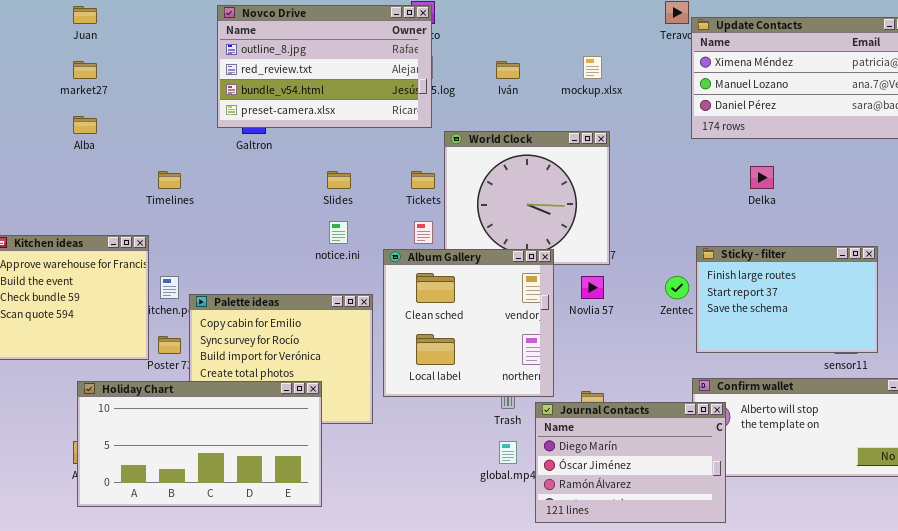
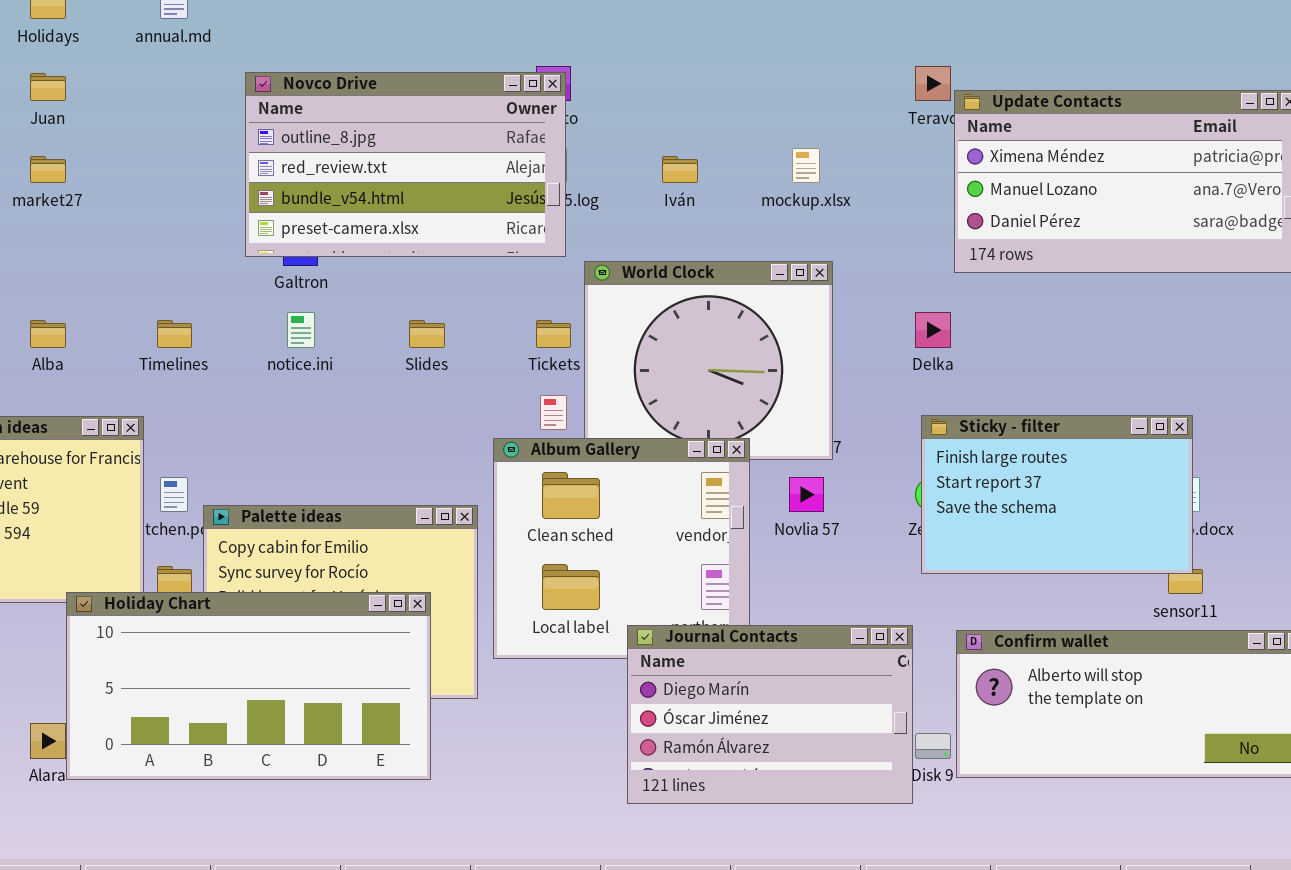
Alba: [73,116,97,134] -> [30,320,66,348], moved
Delka: [750,166,774,189] -> [915,312,951,348], moved
notice.ini: [329,221,348,244] -> [287,312,315,348], moved
Sticky - filter: [696,246,878,353] -> [921,415,1193,574], moved
Holiday Chart: [77,381,322,507] -> [66,592,431,780], moved
Journal Contacts: [535,402,726,523] -> [627,625,913,804], moved

